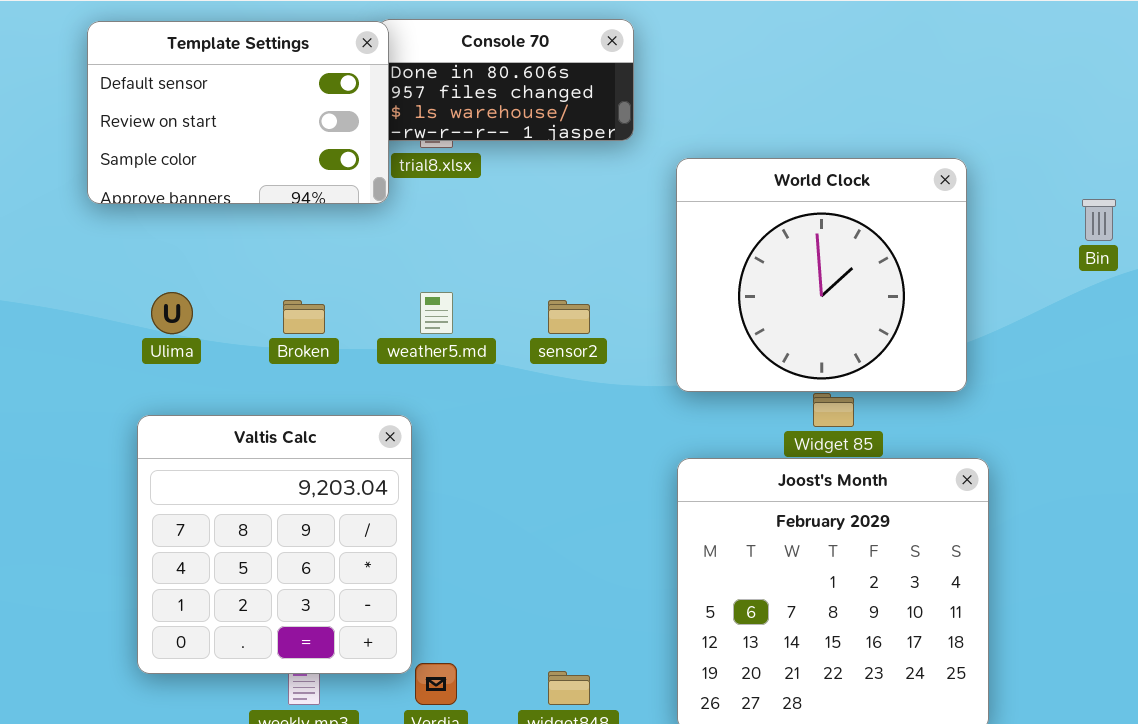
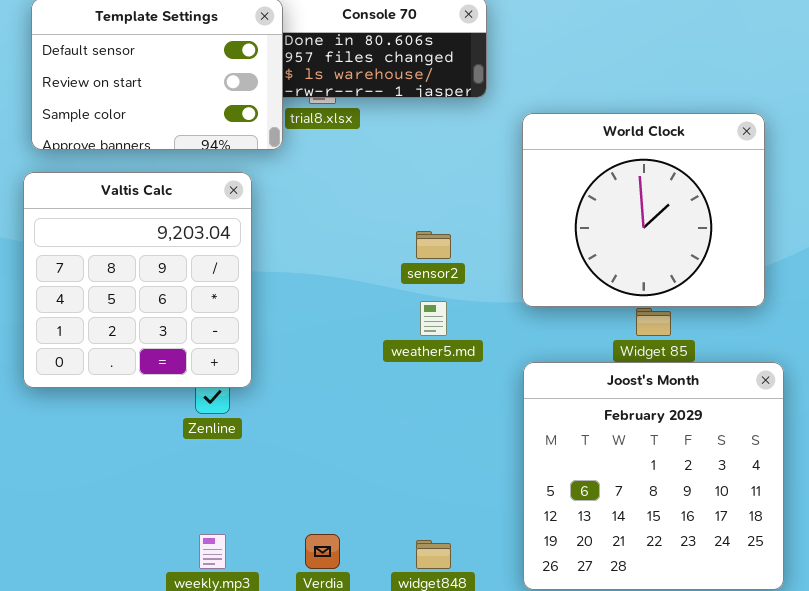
weather5.md: [420,292,453,334] -> [420,301,447,336], moved
Valtis Calc: [137,415,412,674] -> [23,172,252,388], moved

